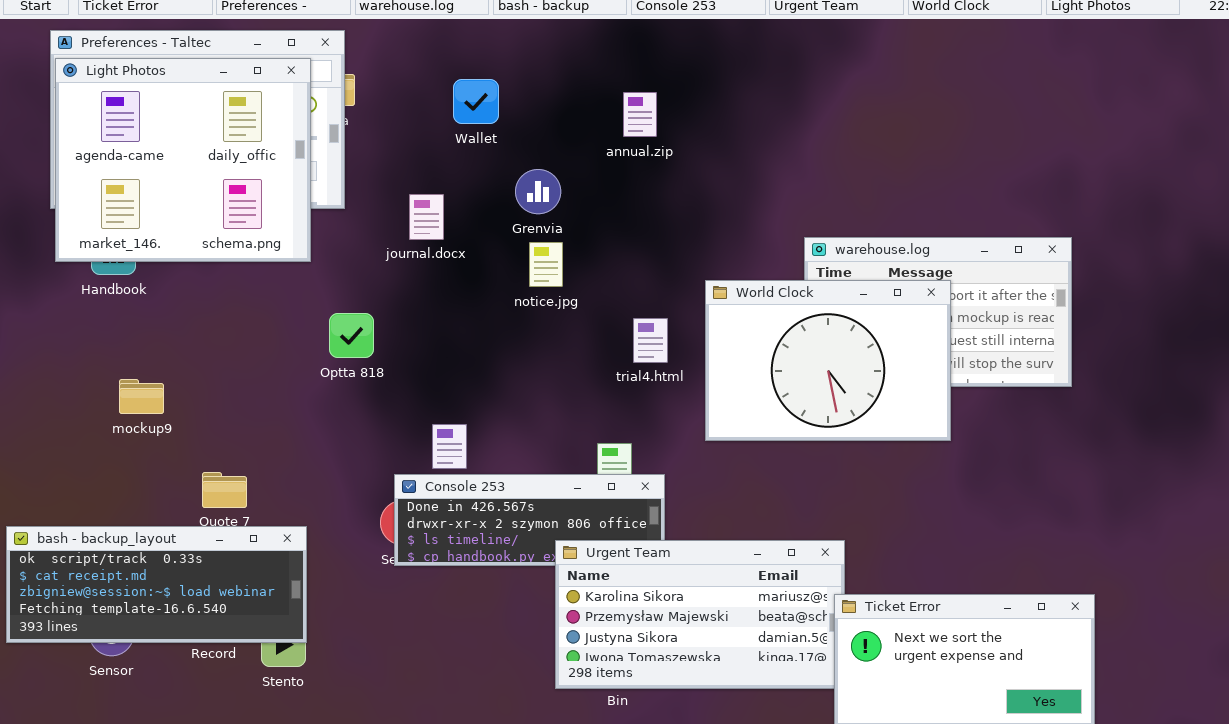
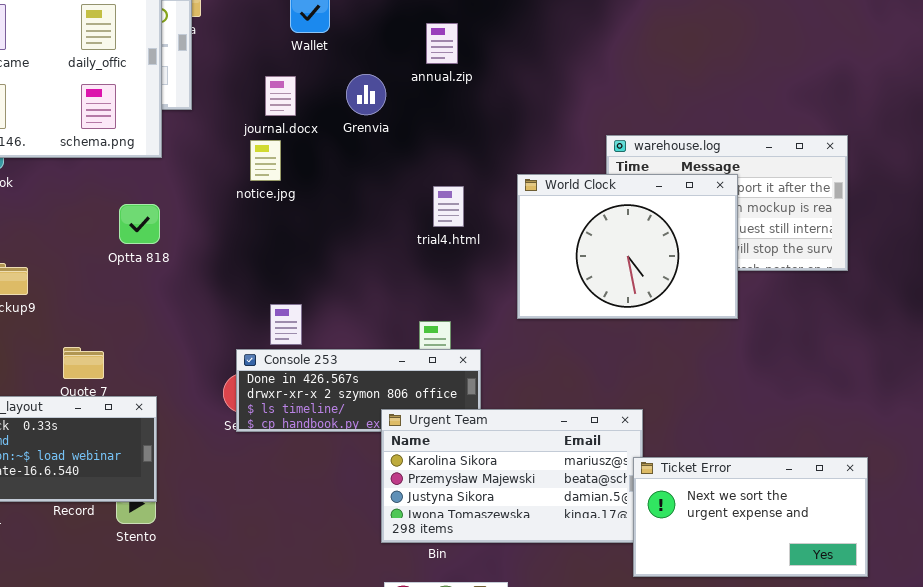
annual.zip: [623,92,657,137] -> [426,23,458,64], moved
journal.docx: [409,194,444,240] -> [265,76,296,116], moved
notice.jpg: [529,242,563,287] -> [250,140,281,181], moved
Optta 818: [329,313,374,358] -> [119,204,160,244], moved
trial4.html: [633,318,668,363] -> [433,186,464,227], moved

